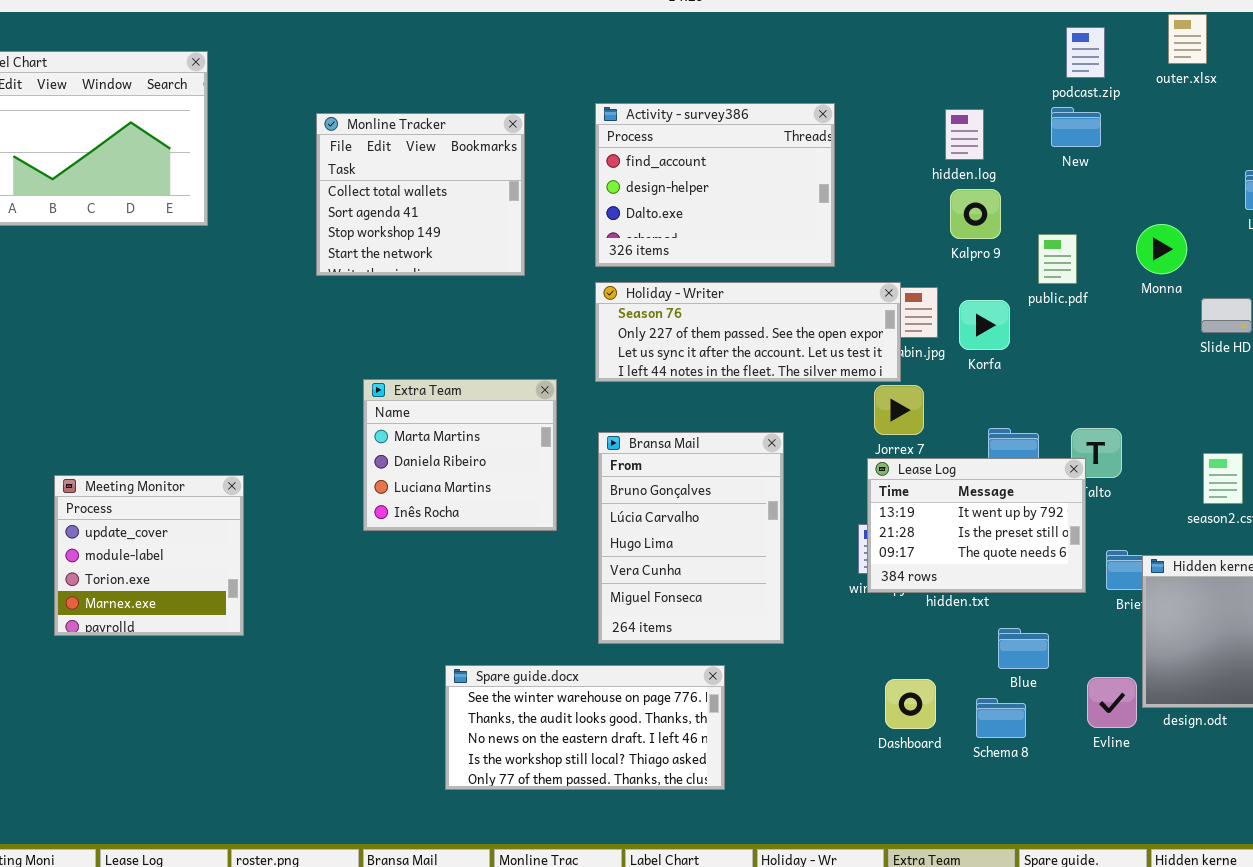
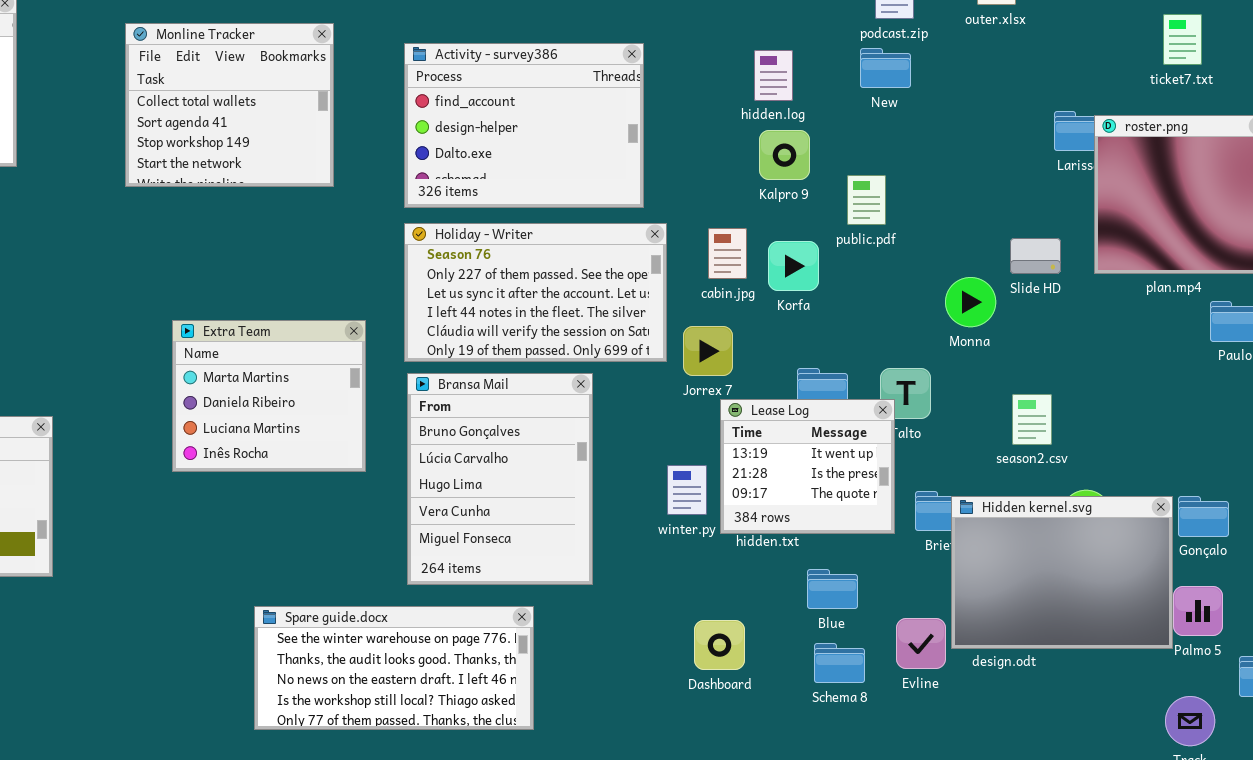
Monline Tracker: [316,113,525,276] -> [125,23,334,187], moved
Monna: [1136,224,1187,274] -> [945,277,996,327], moved
Holiday - Writer: [595,282,901,382] -> [404,223,667,362], resized
Lease Log: [867,458,1086,593] -> [720,399,895,534], resized
Schema 8: [976,698,1026,738] -> [814,643,865,683], moved

